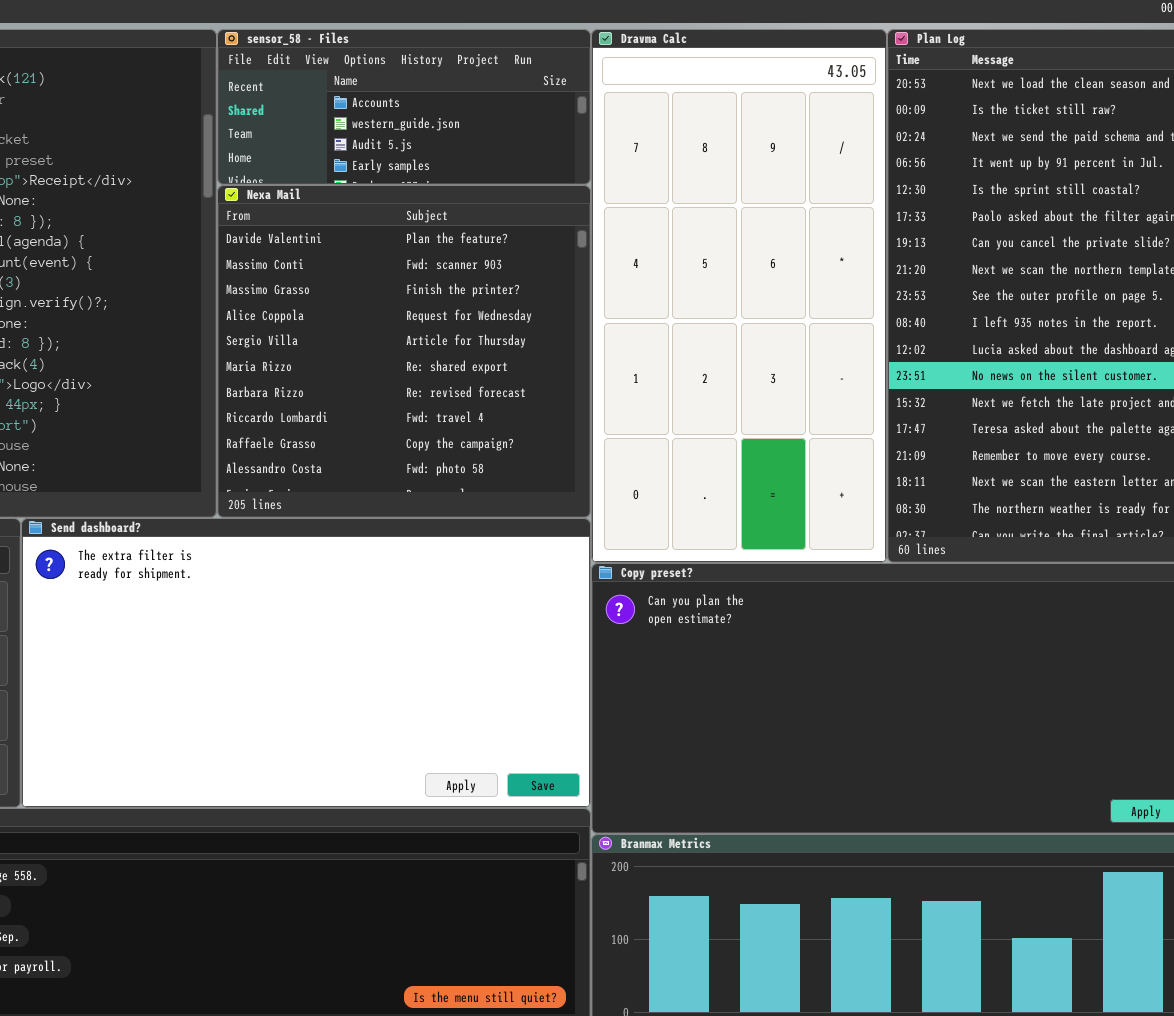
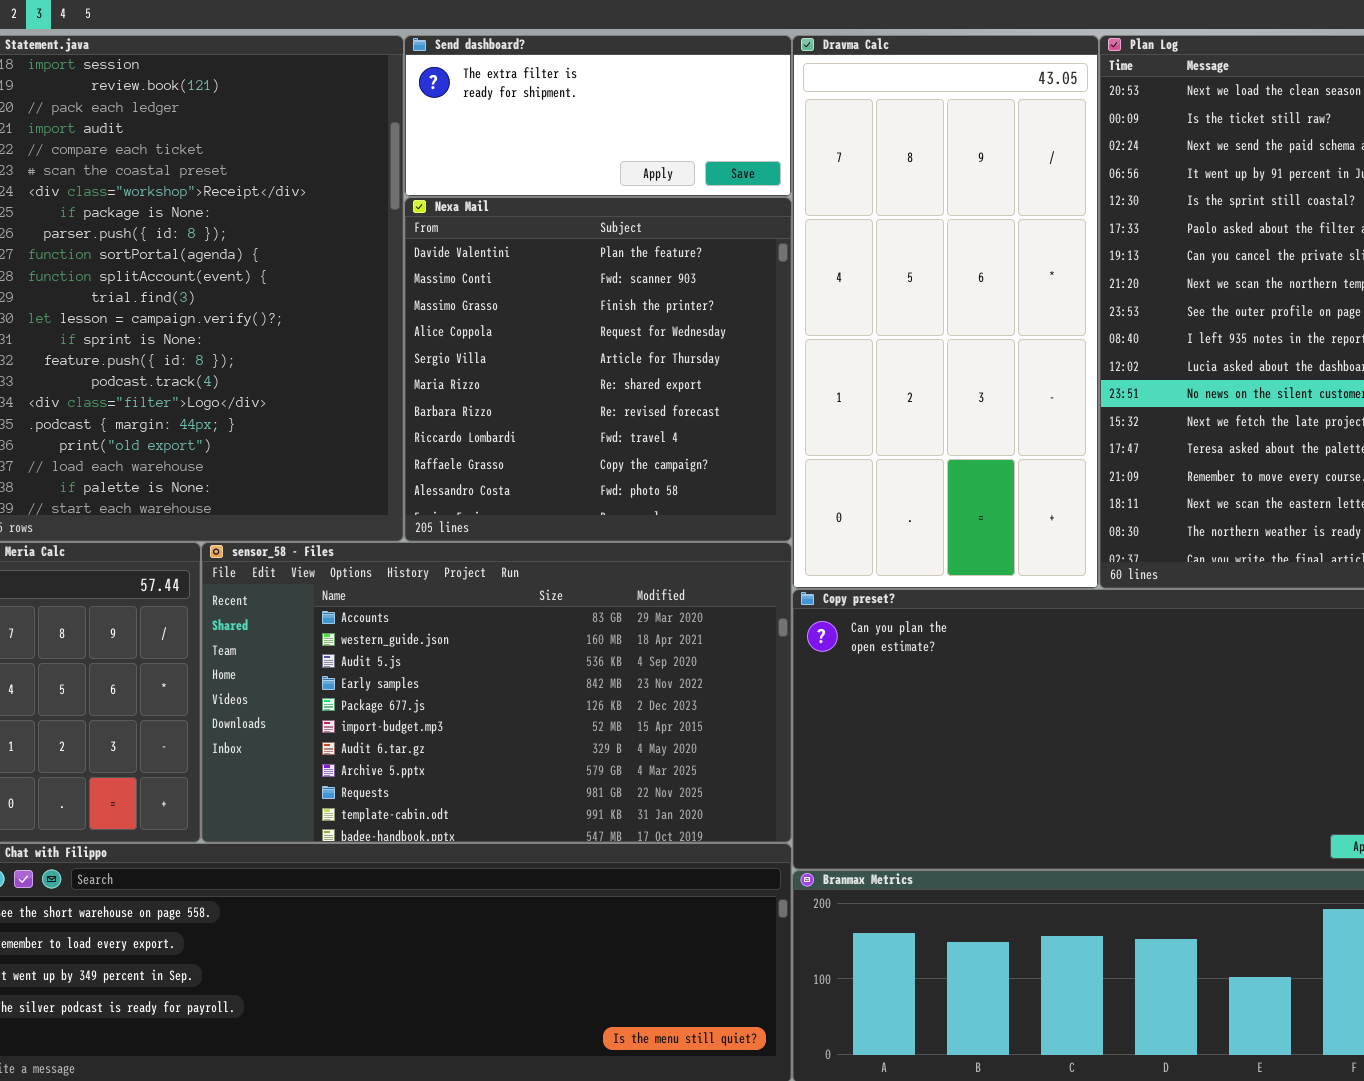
sensor_58 - Files: [217,29,591,185] -> [201,542,792,843], moved, resized
Send dashboard?: [21,518,591,808] -> [404,35,792,197], moved, resized

